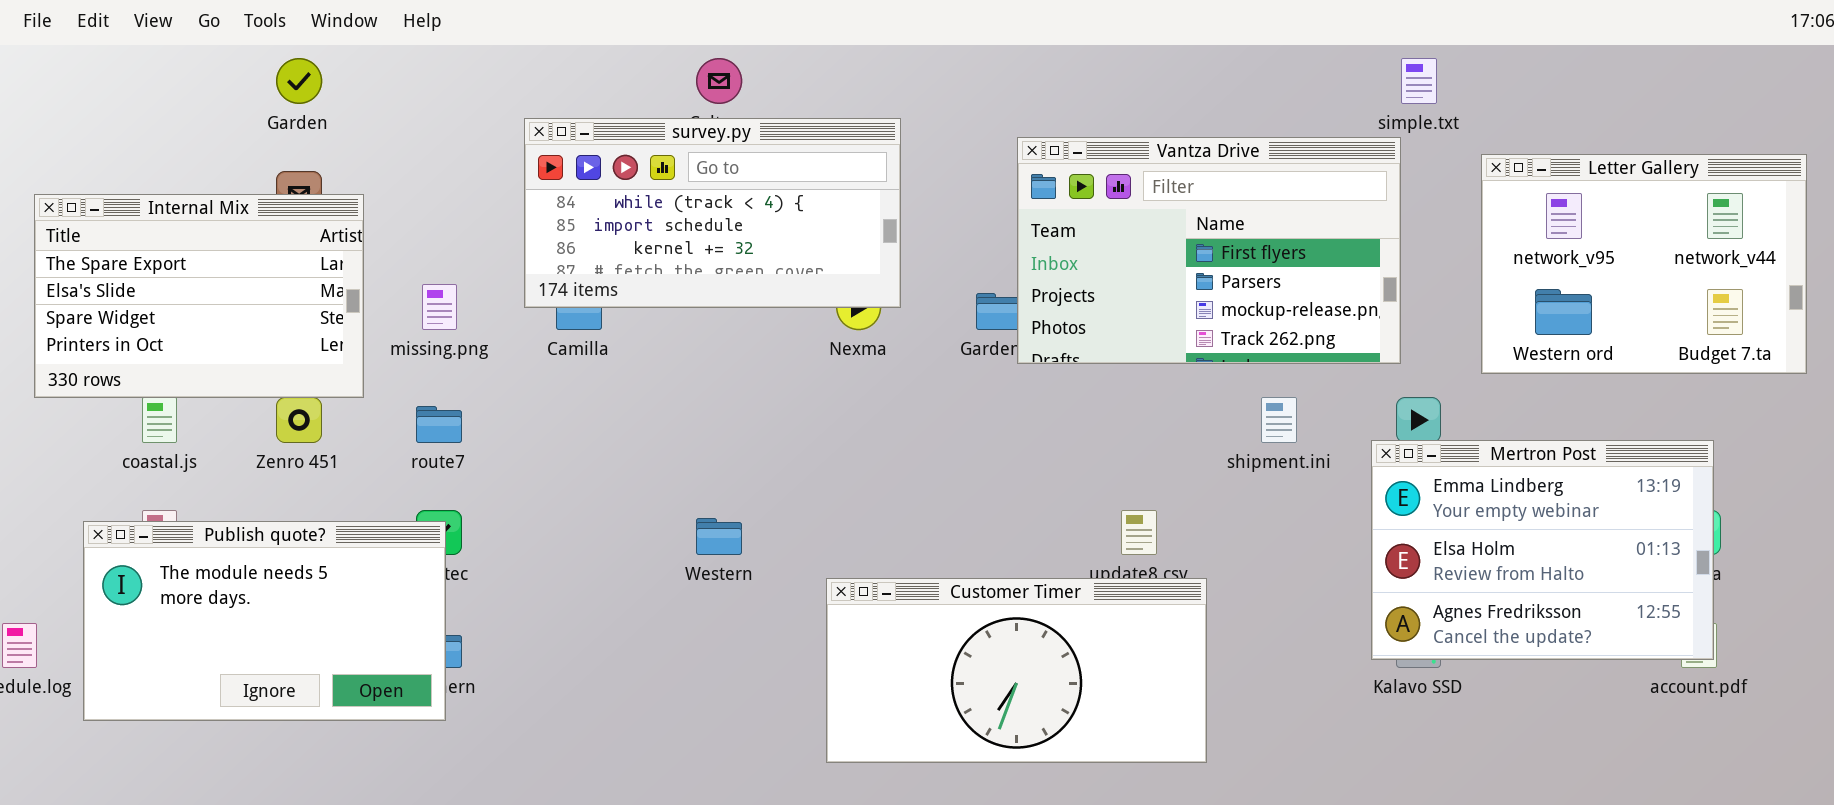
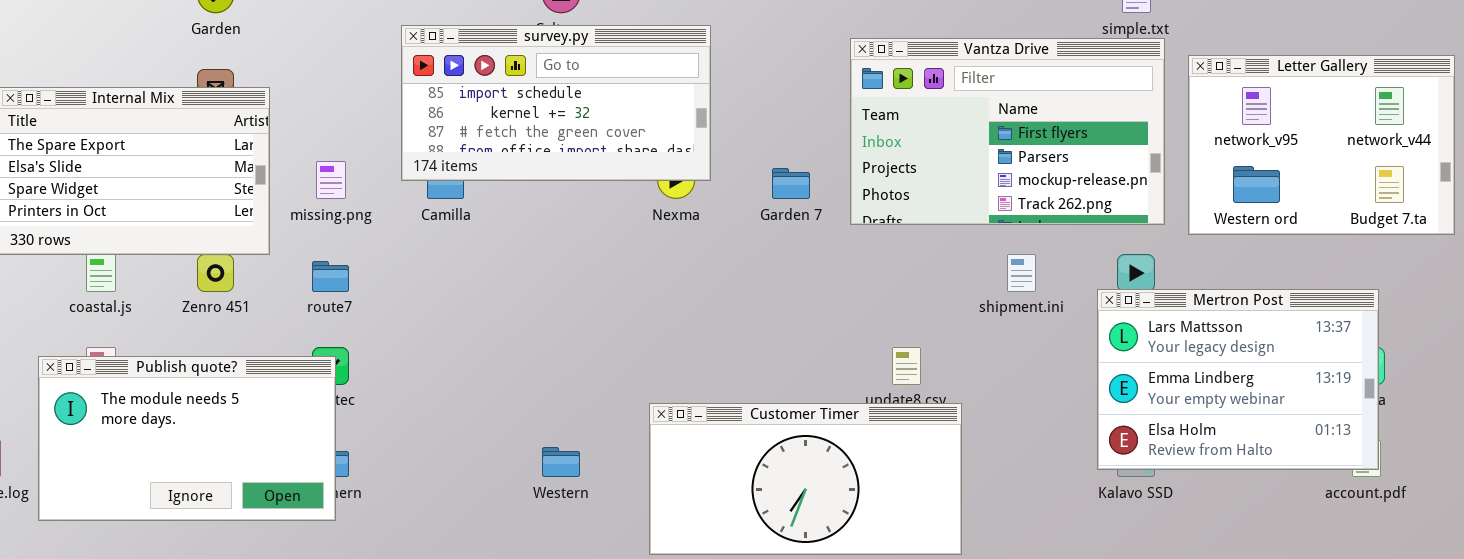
survey.py: [524,118,901,308] -> [401,25,711,181], scrolled down 1 row
Vantza Drive: [1017,137,1401,364] -> [850,38,1165,225], moved
Mertron Post: [1371,440,1714,660] -> [1097,289,1379,470], scrolled up 1 row
Western: [696,518,742,555] -> [542,447,580,477], moved

